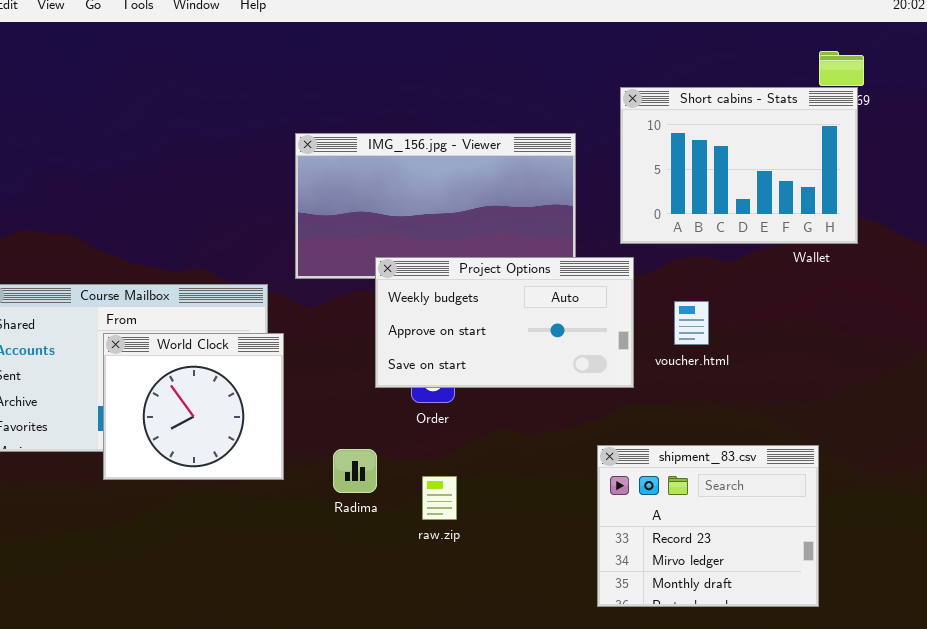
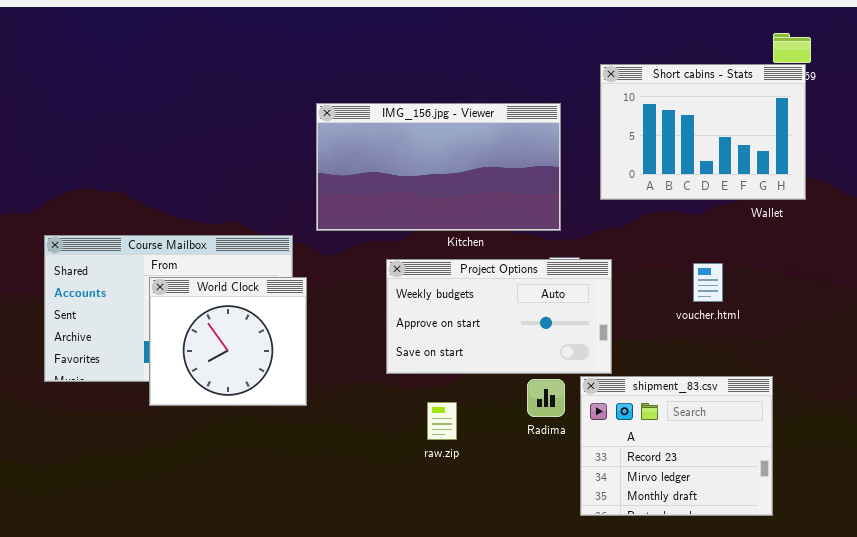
Project Options: [375,257,634,388] -> [386,259,612,374], moved
voucher.html: [674,301,709,345] -> [693,263,723,302], moved
Radima: [333,449,377,493] -> [527,379,565,417], moved

